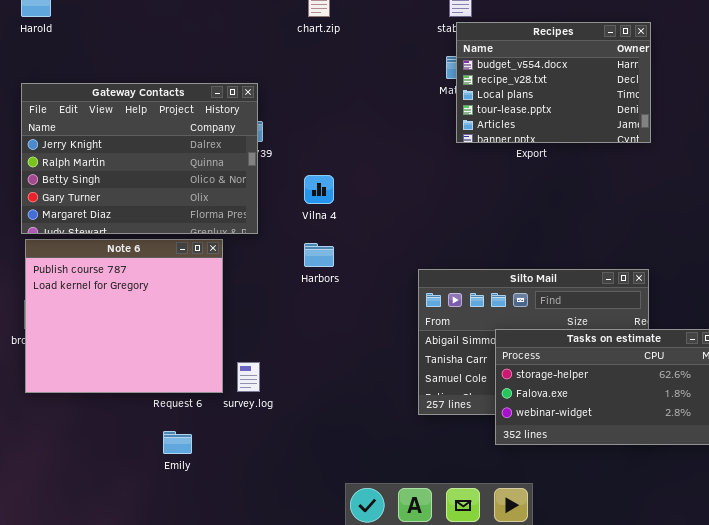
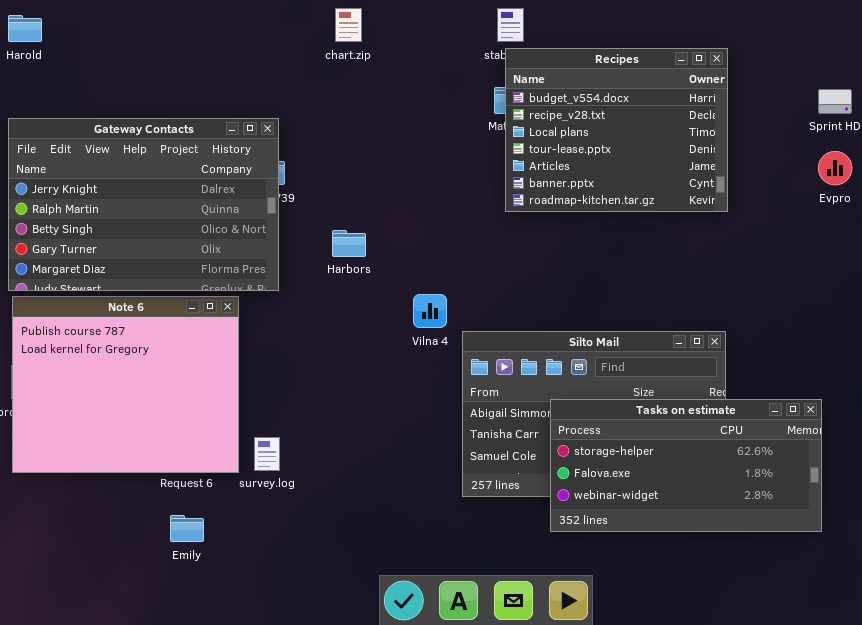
Recipes: [456,22,651,143] -> [505,48,728,212], resized
Vilna 4: [304,175,334,204] -> [413,294,447,328], moved
Harbors: [304,243,334,267] -> [332,230,366,257], moved

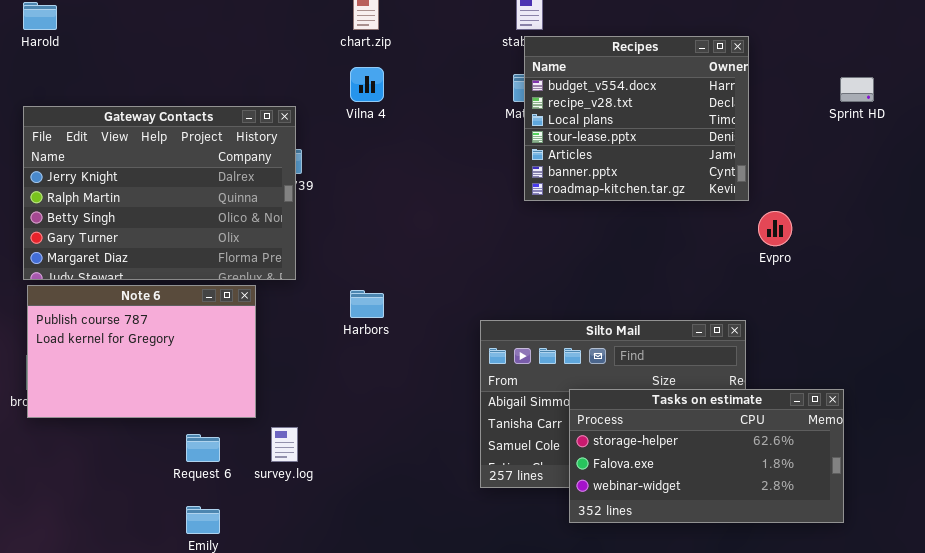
Evpro: [818,151,852,185] -> [758,211,792,246], moved
Harbors: [332,230,366,257] -> [350,290,384,318], moved
Vilna 4: [413,294,447,328] -> [350,67,384,102], moved
Note 6: [12,296,239,473] -> [27,285,256,418], resized

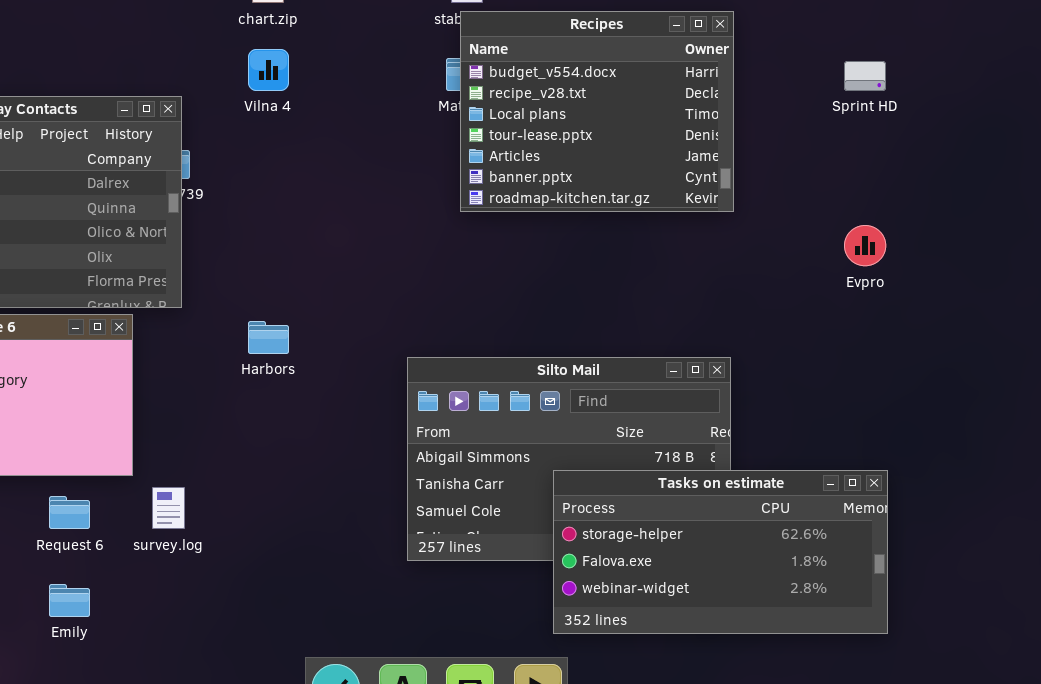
Evpro: [758,211,792,246] -> [844,225,886,266], moved
Tasks on estimate: [569,389,844,523] -> [553,470,888,634], moved

